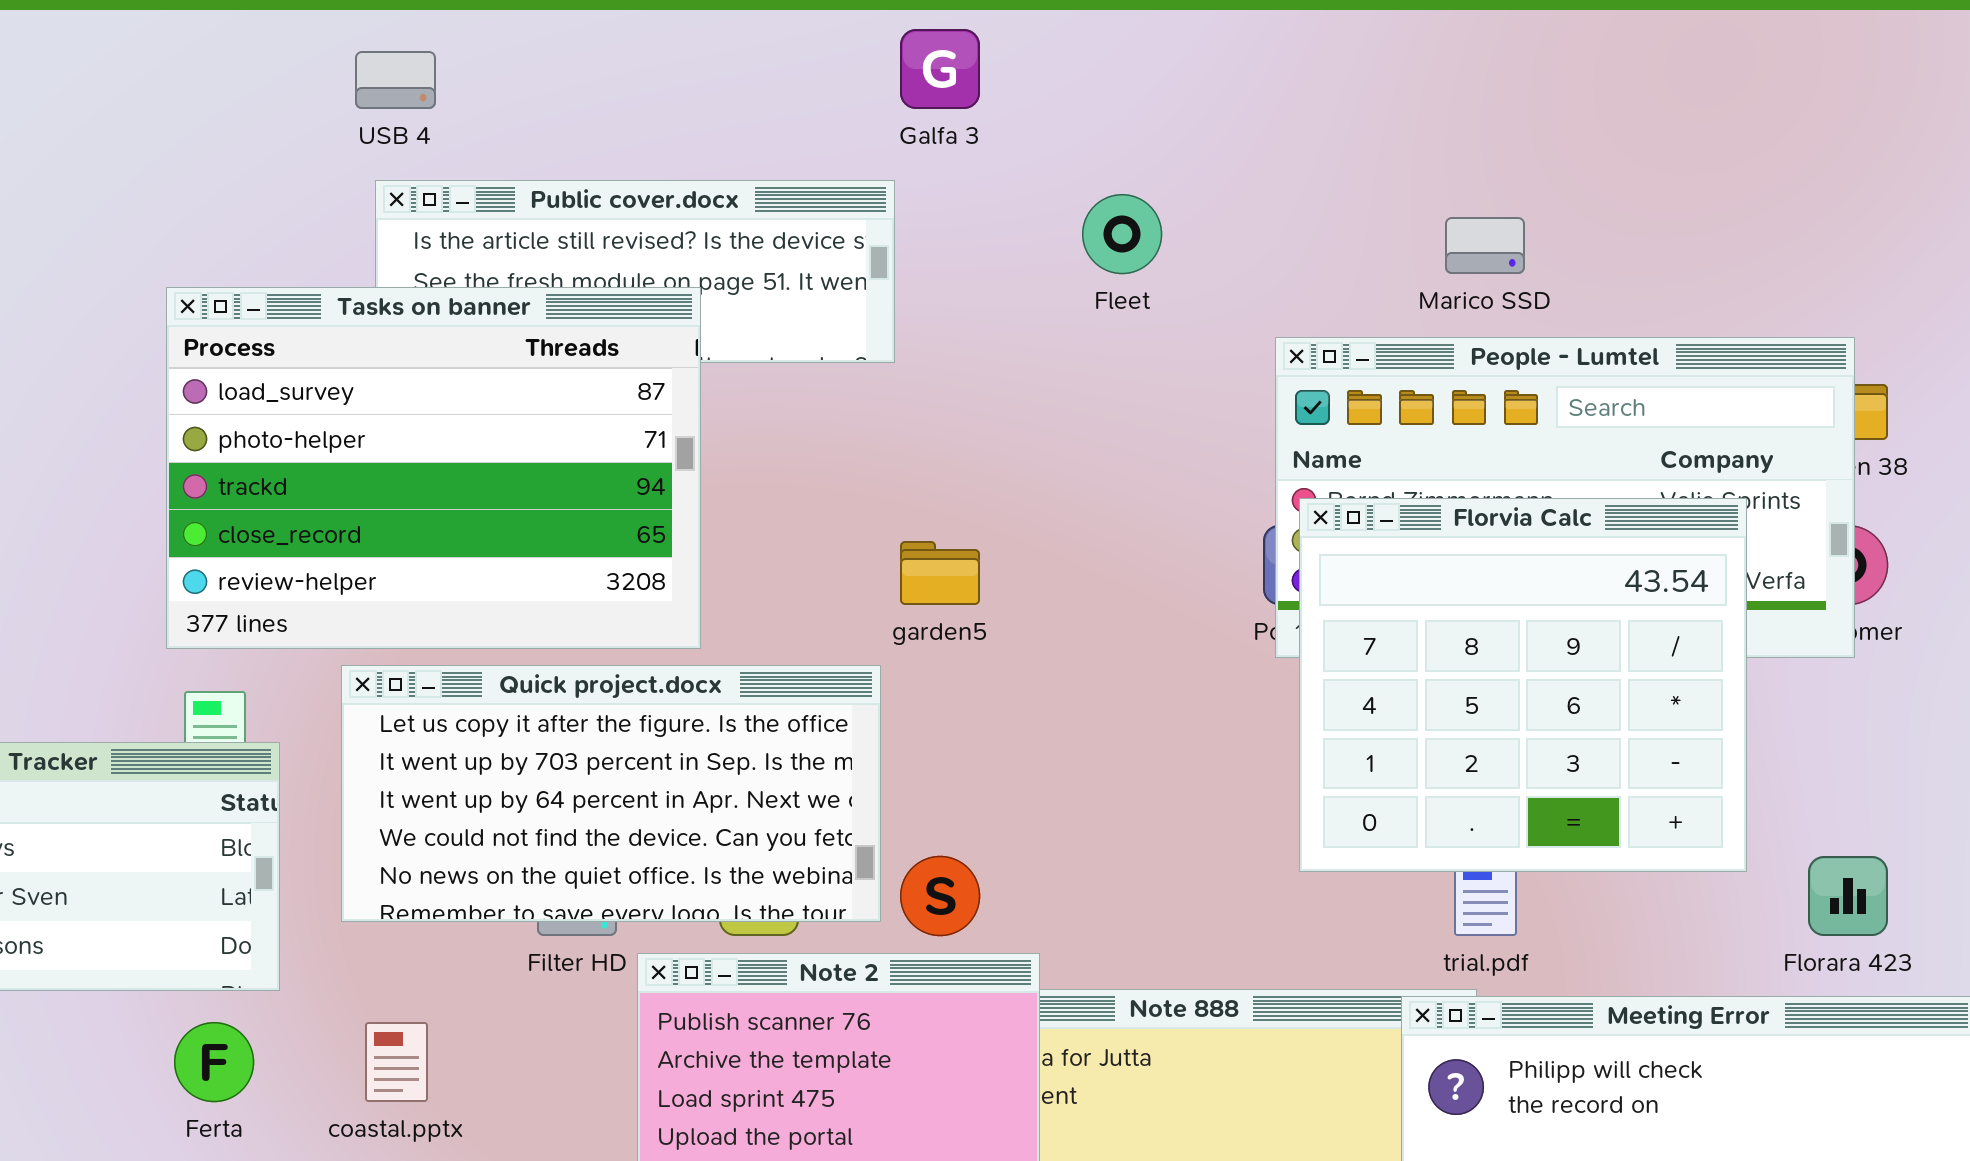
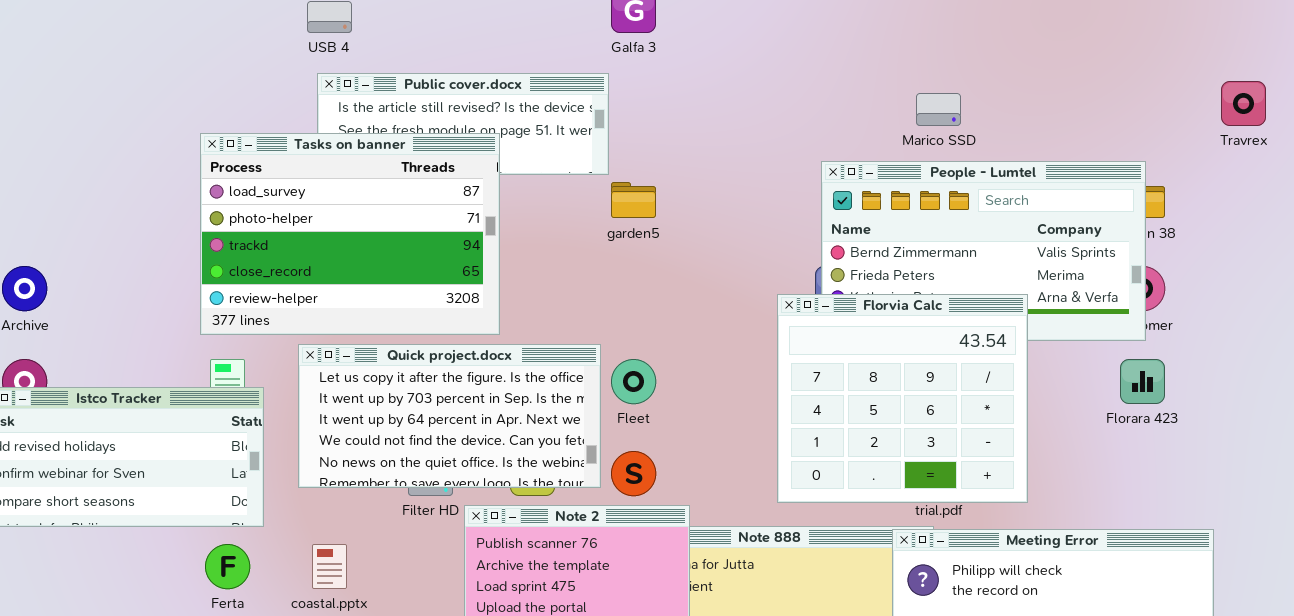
Fleet: [1082,194,1162,274] -> [611,359,656,404], moved
Florvia Calc: [1299,498,1747,872] -> [777,294,1028,503], moved
garden5: [900,541,980,605] -> [611,182,656,218], moved
Florara 423: [1808,856,1888,936] -> [1120,359,1165,404], moved

